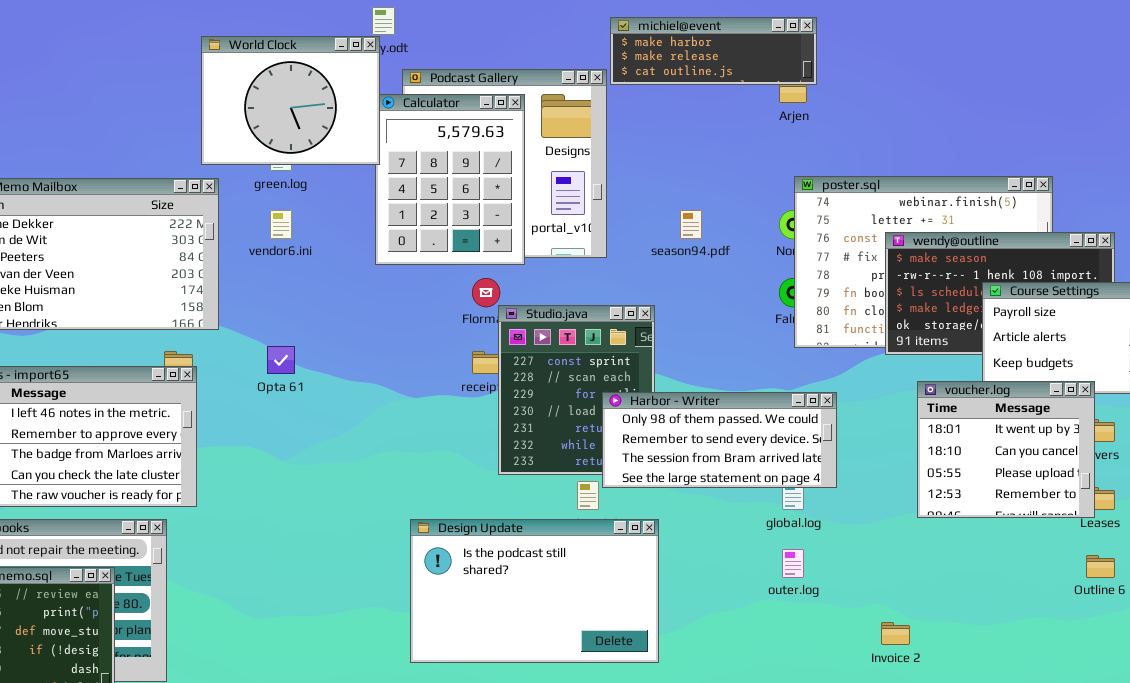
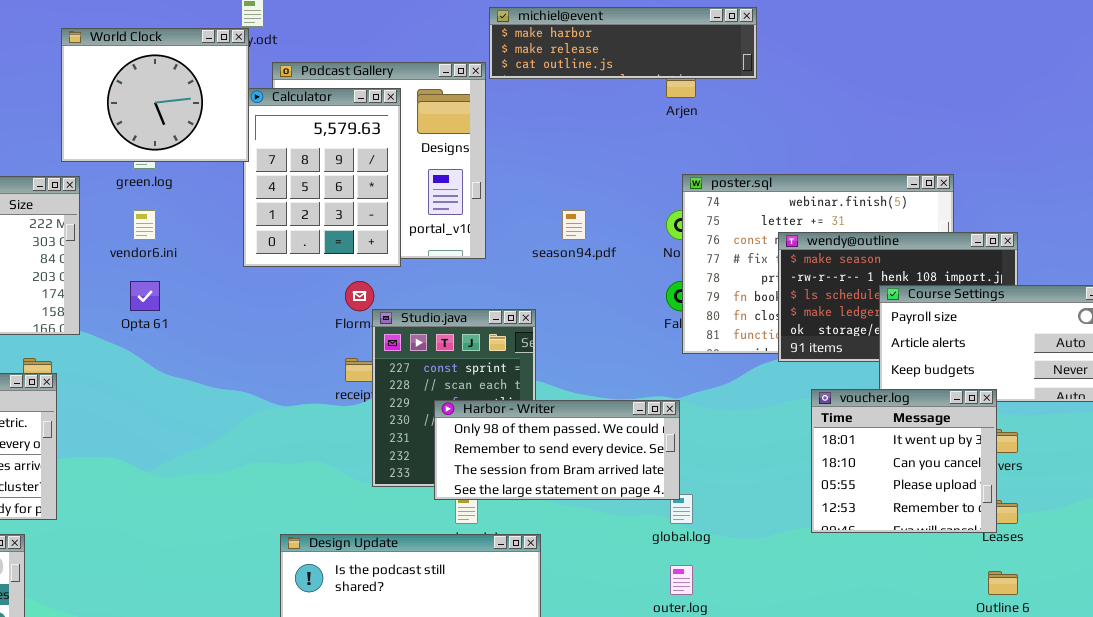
michiel@event: [610,17,817,85] -> [489,7,757,79], resized
Opta 61: [267,346,295,374] -> [130,281,160,311], moved
Harbor - Writer: [602,392,837,488] -> [434,400,680,500], moved

